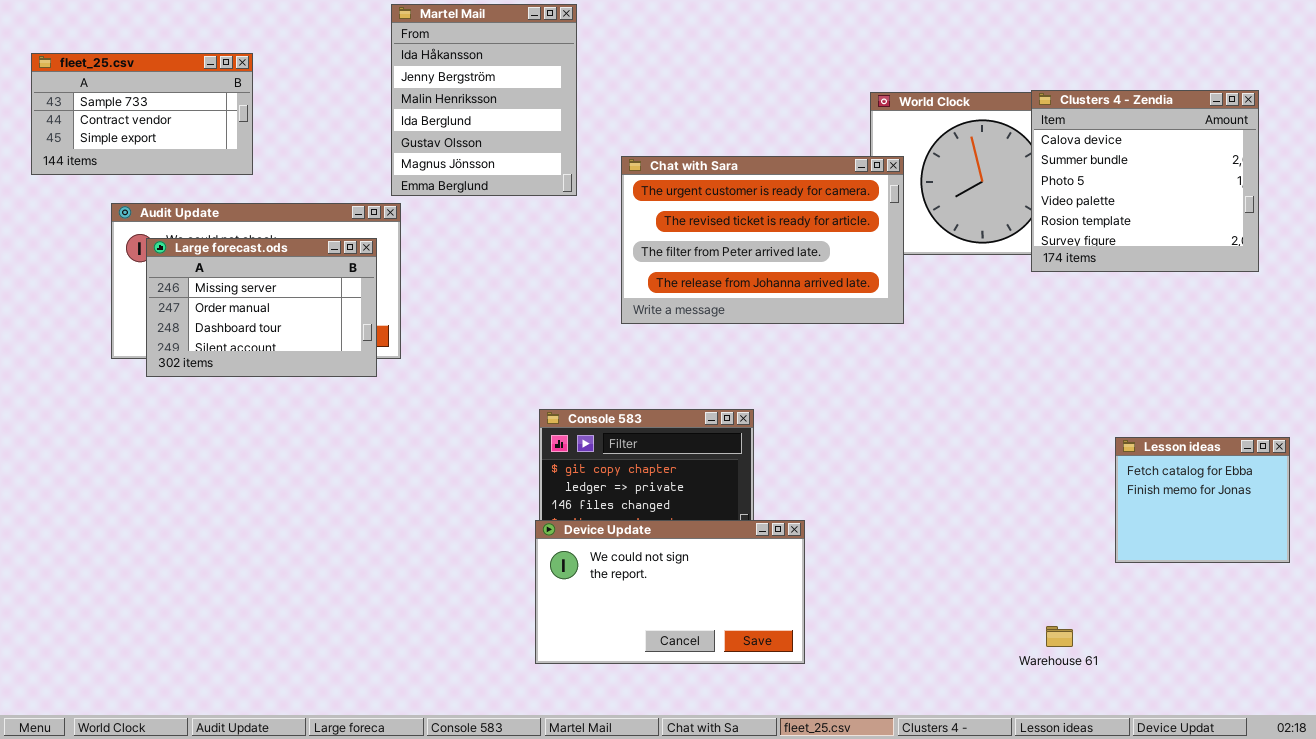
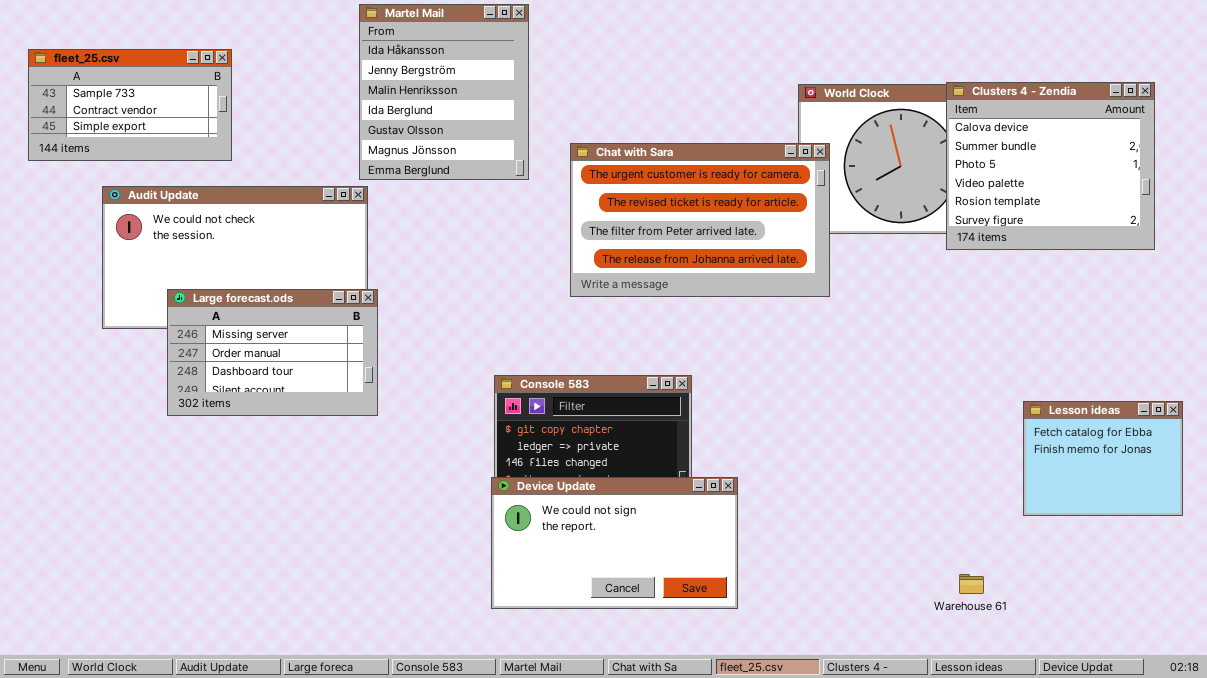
Large forecast.ods: [146,238,377,377] -> [167,289,378,416], moved

